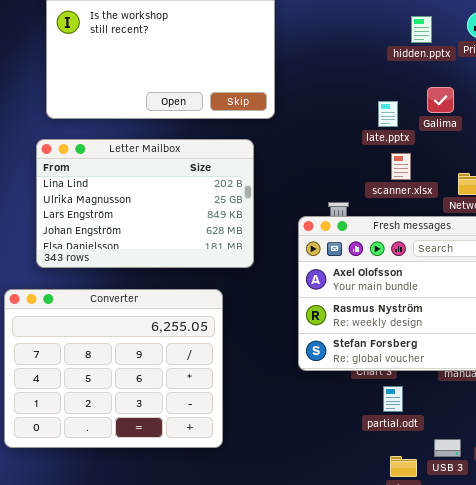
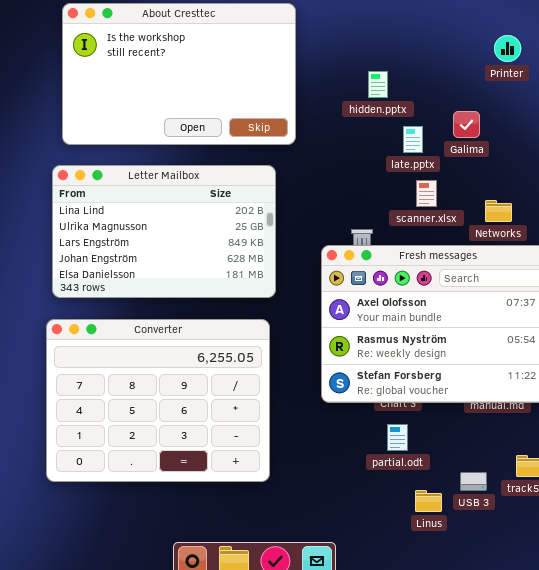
hidden.pptx: [411,16,432,43] -> [368,71,388,98], moved
Converter: [4,289,223,448] -> [46,319,270,482], moved
partial.odt: [383,386,403,412] -> [387,424,408,451], moved

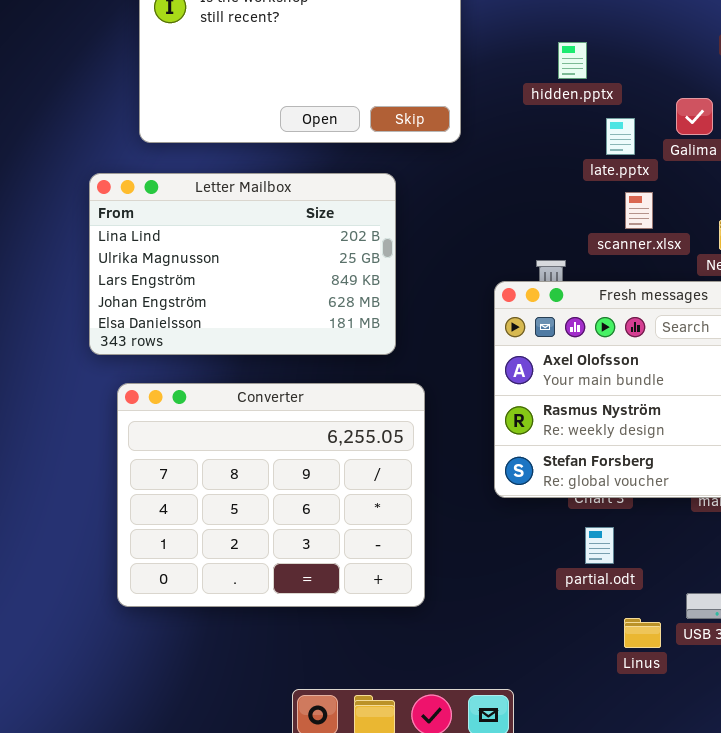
Letter Mailbox: [52,165,276,298] -> [89,173,396,355], moved

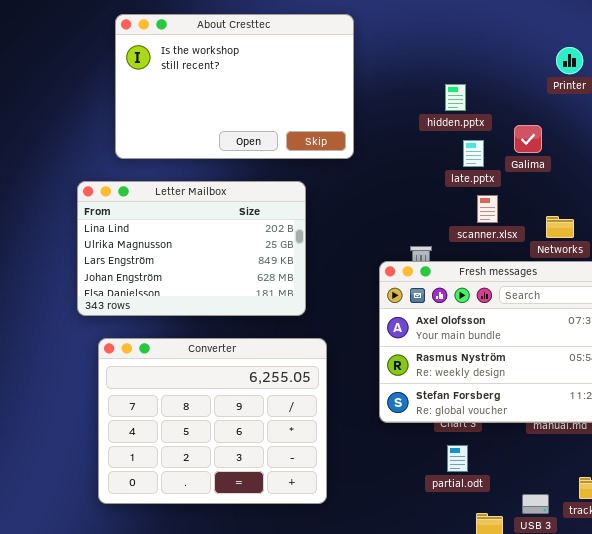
hidden.pptx: [558,42,587,79] -> [445,84,466,111], moved

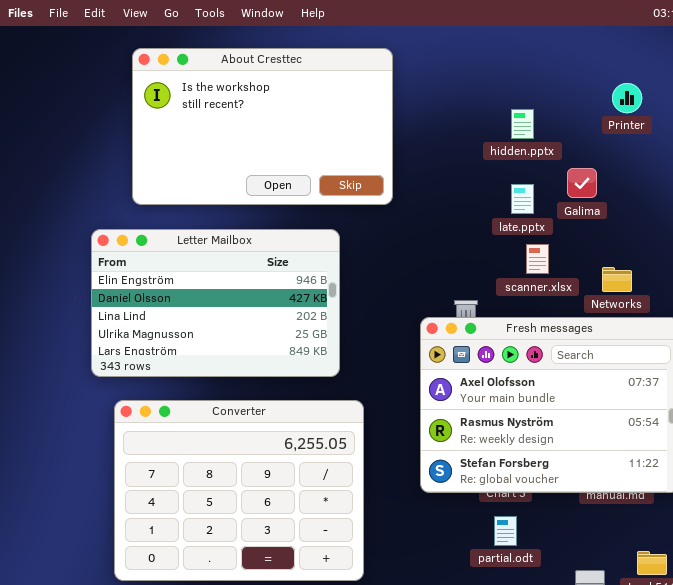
hidden.pptx: [445,84,466,111] -> [511,109,534,139], moved
Letter Mailbox: [77,181,306,316] -> [91,229,340,377], scrolled up 2 rows

